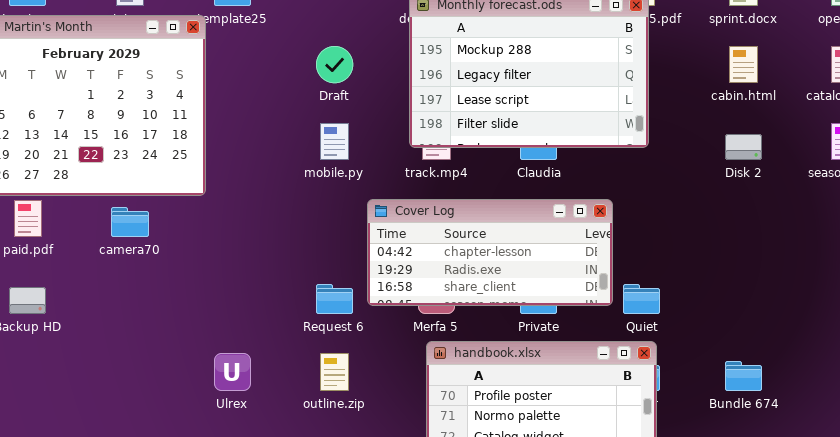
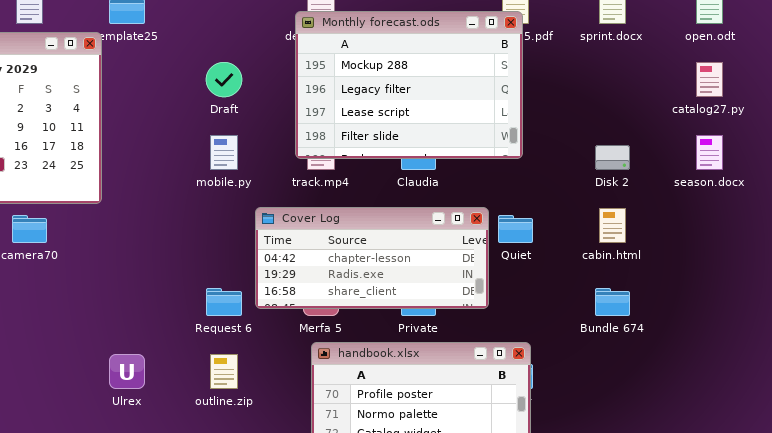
cabin.html: [729,46,758,83] -> [599,208,626,243], moved
Quiet: [623,284,660,314] -> [498,215,533,243], moved
Bundle 674: [725,361,762,391] -> [595,288,630,316], moved

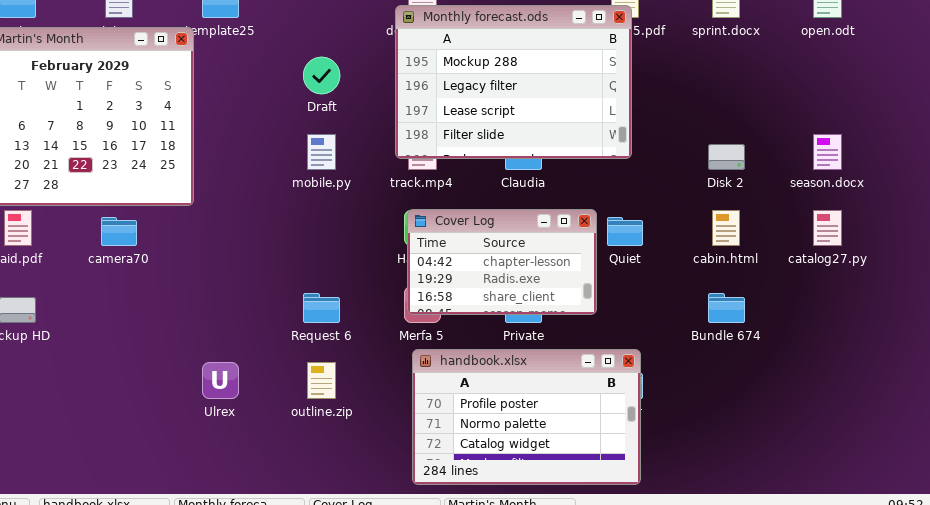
catalog27.py: [696,62,723,97] -> [813,210,842,246], moved
Cover Log: [255,207,489,309] -> [407,209,597,315], resized

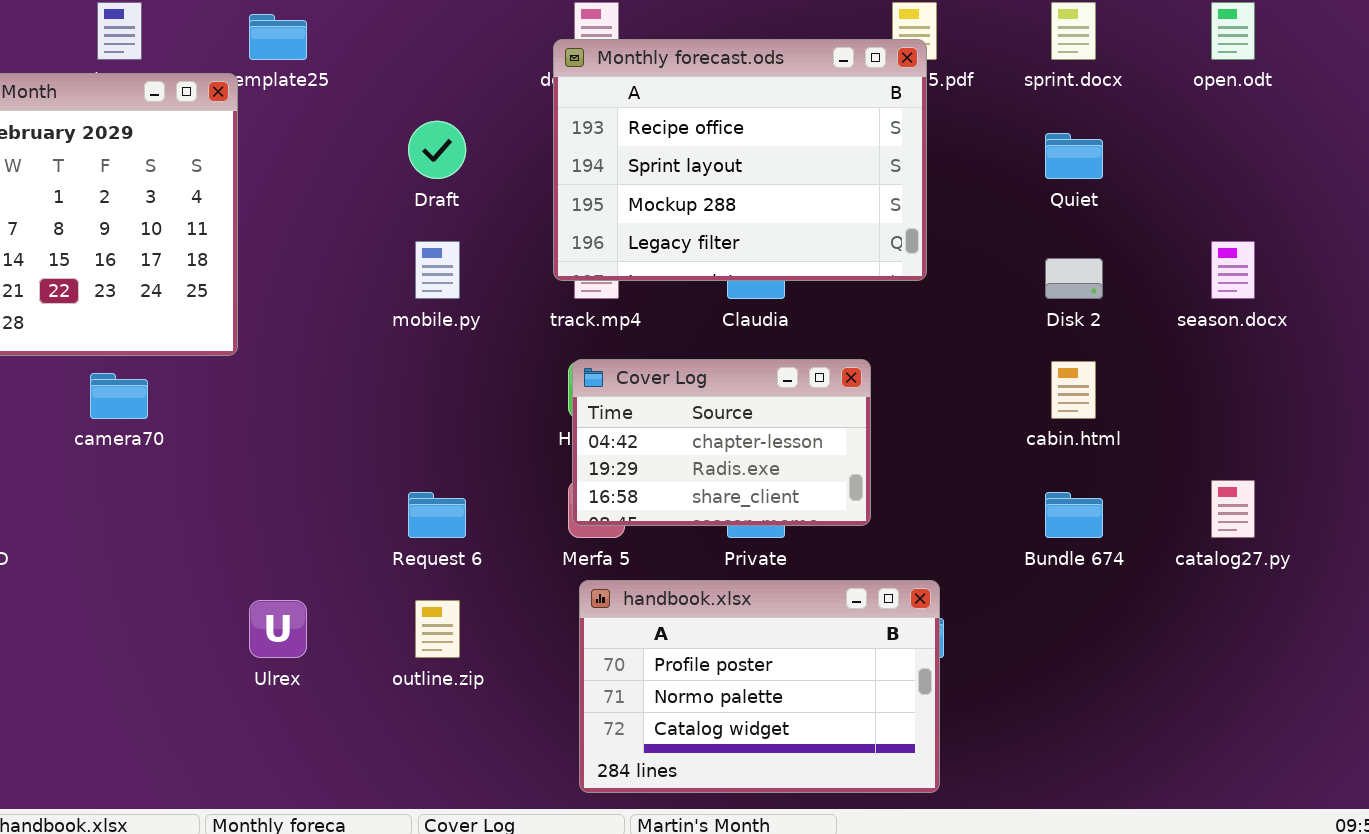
Monthly forecast.ods: [395,5,632,159] -> [553,39,927,281], scrolled up 2 rows
catalog27.py: [813,210,842,246] -> [1211,480,1255,538], moved
Quiet: [607,217,643,246] -> [1045,133,1103,179], moved

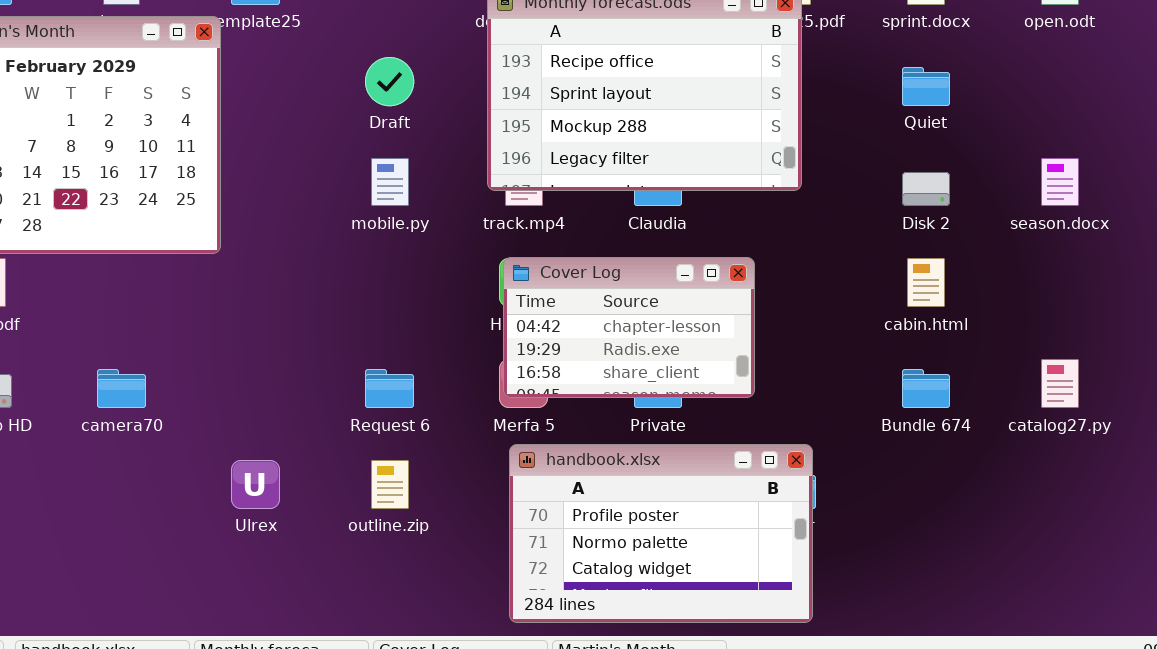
camera70: [90,373,148,419] -> [97,369,146,408], moved

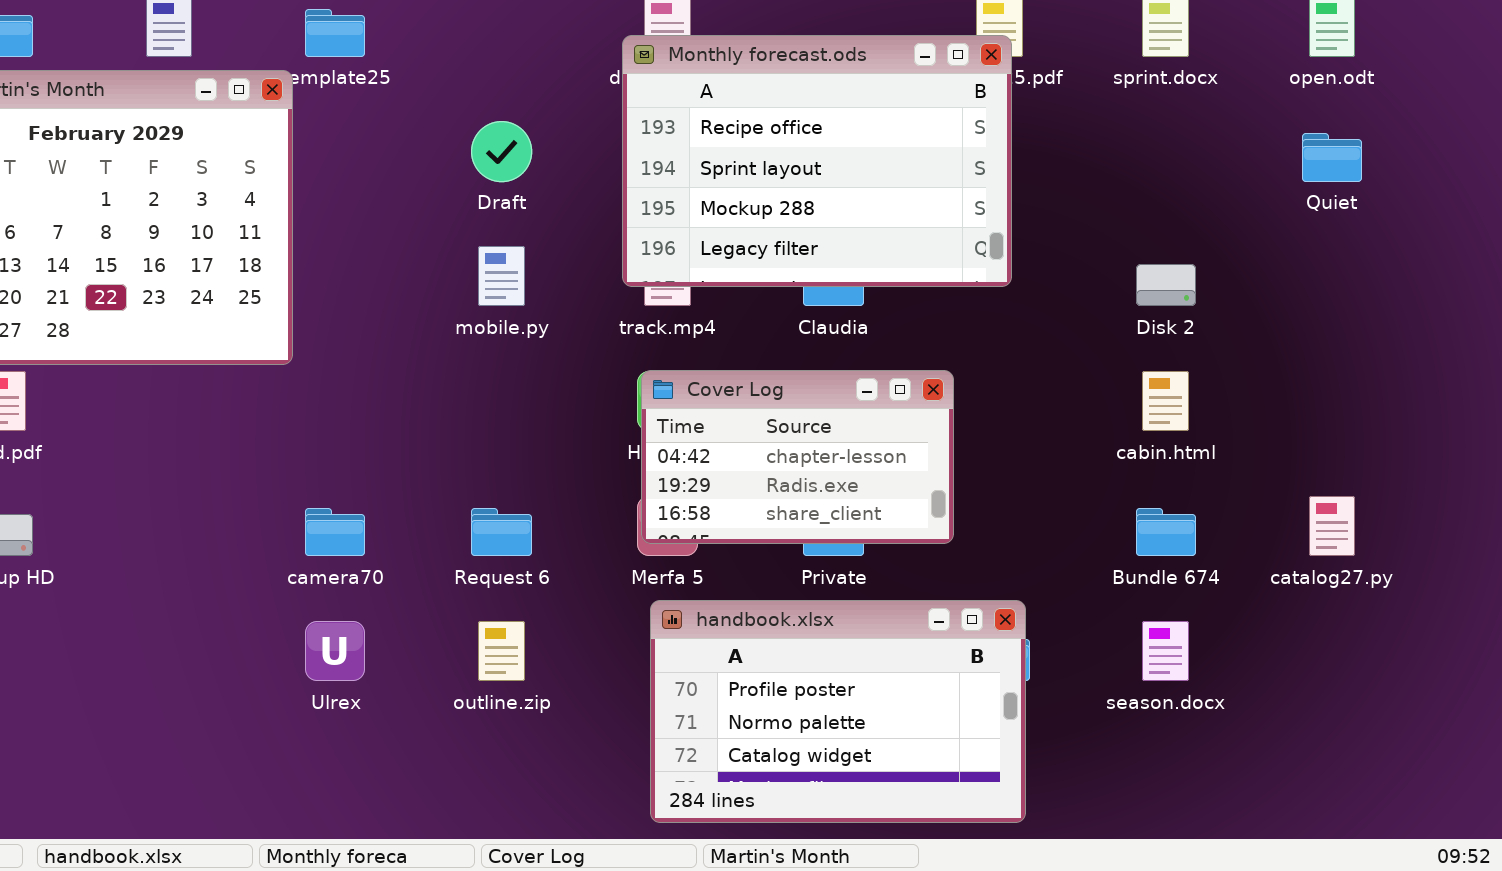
Quiet: [902,67,950,106] -> [1302,133,1362,182], moved
season.docx: [1041,158,1079,206] -> [1142,621,1189,681], moved
camera70: [97,369,146,408] -> [305,508,365,556], moved

